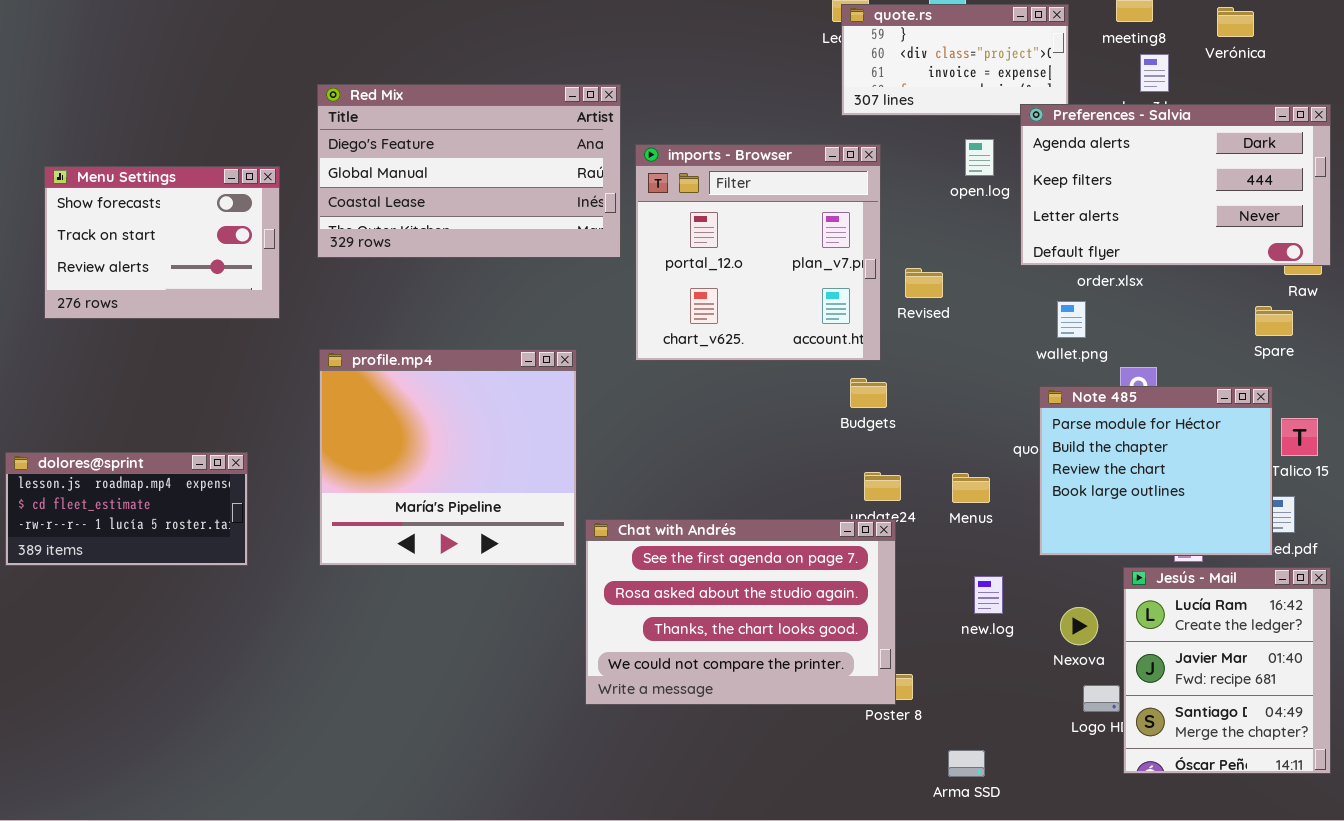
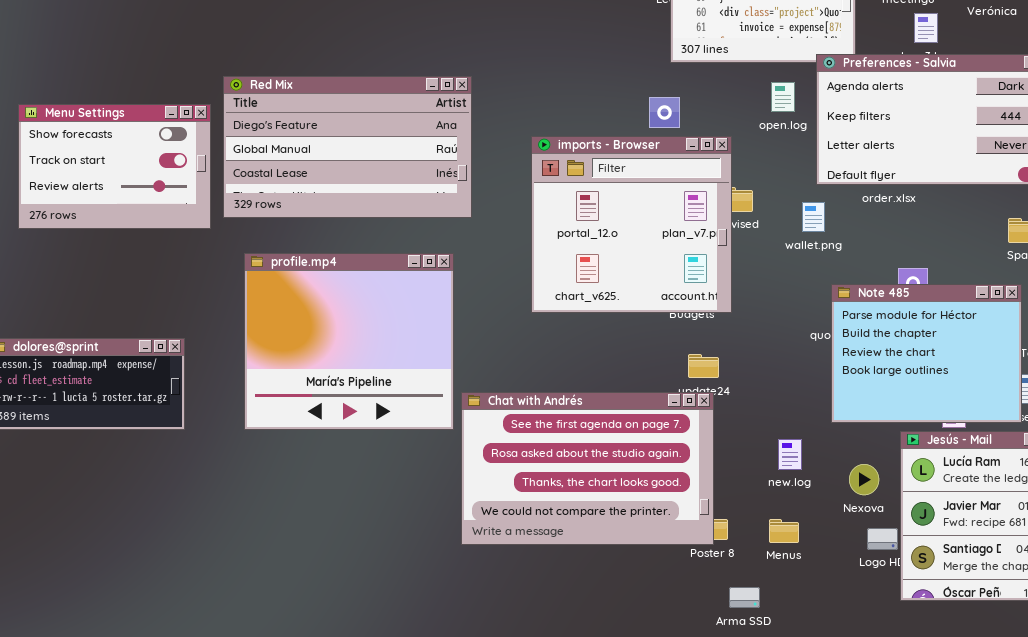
Red Mix: [317,84,621,258] -> [223,76,472,218], moved
imports - Browser: [635,144,881,361] -> [531,136,732,313], moved
wallet.png: [1057,301,1086,338] -> [802,202,825,232], moved
Menus: [952,473,990,503] -> [769,519,799,543], moved
Arma SSD: [948,750,985,777] -> [729,587,760,608], moved

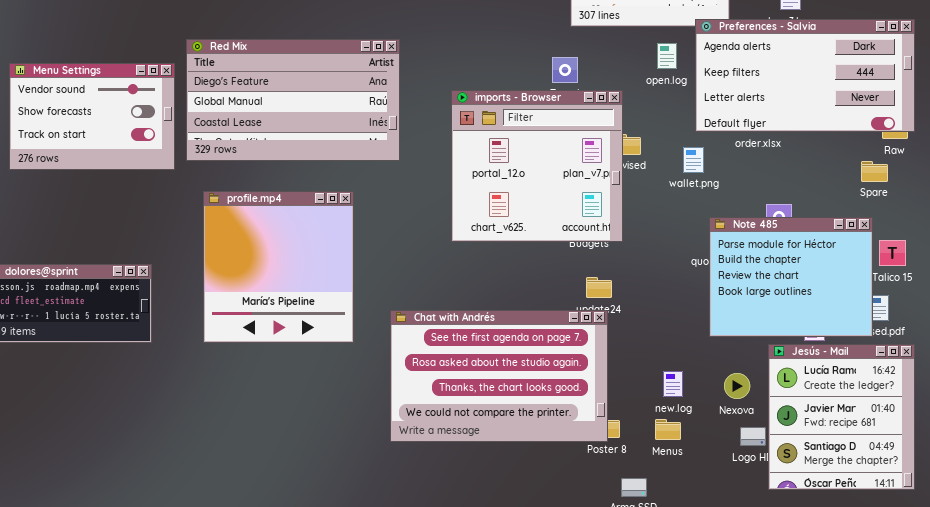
Menu Settings: [18,104,211,229] -> [9,63,175,170], scrolled up 1 row
profile.mp4: [244,253,454,430] -> [203,191,354,343], resized
new.log: [778,439,802,470] -> [663,371,683,397], moved

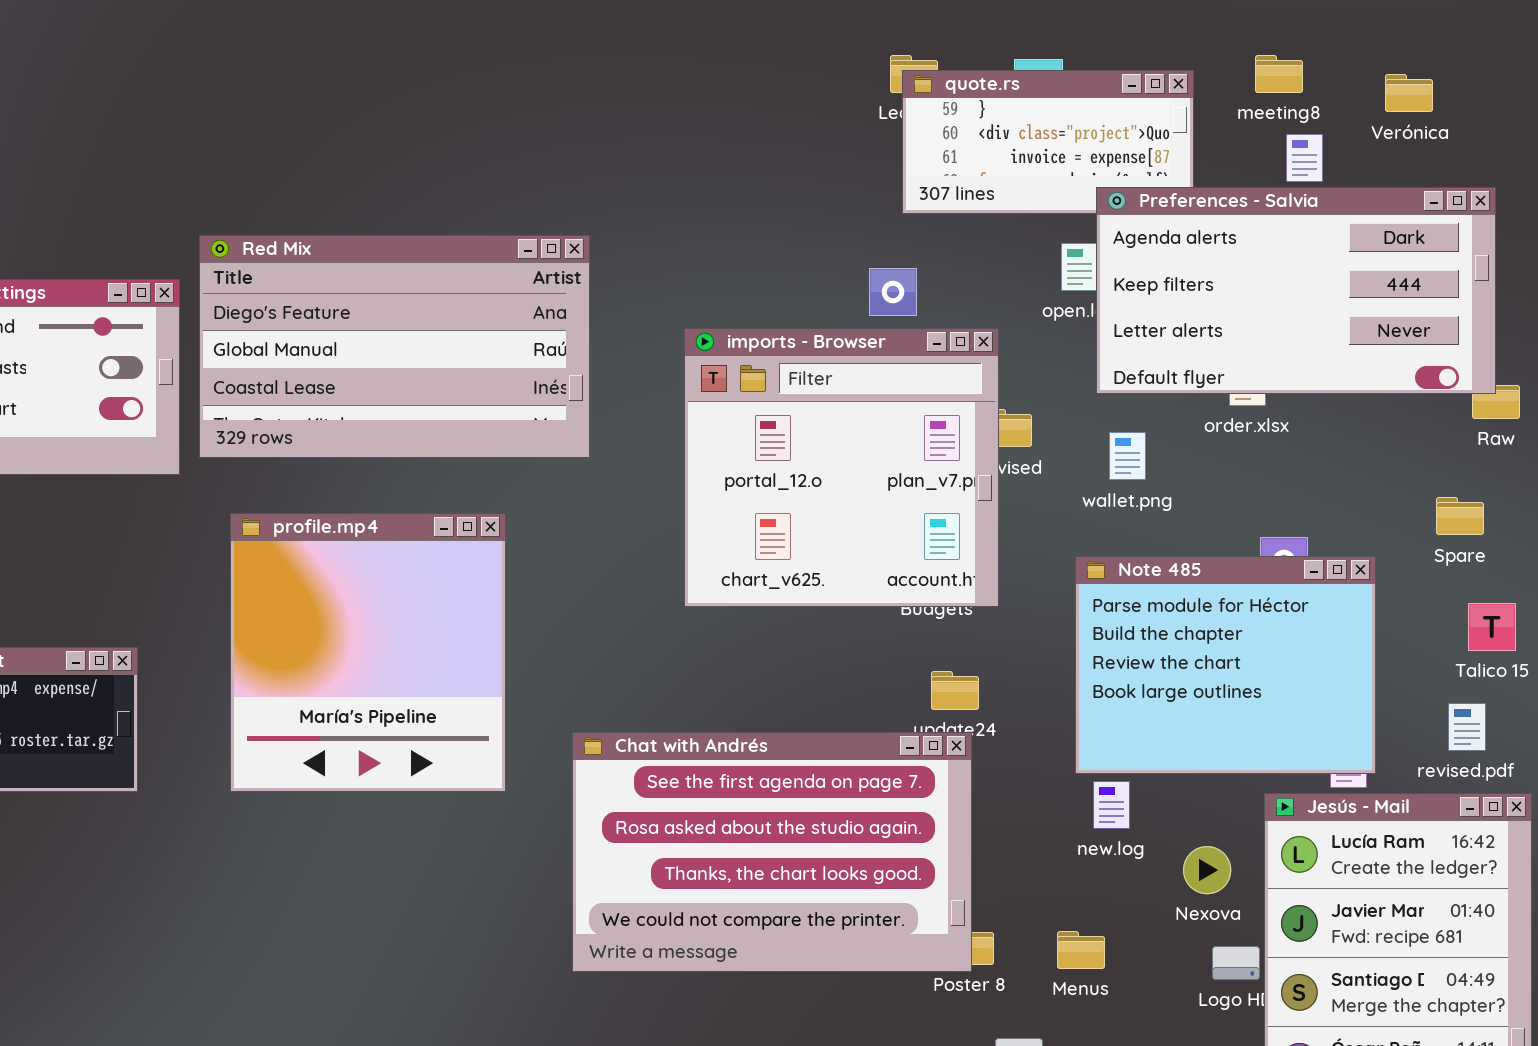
Preferences - Salvia: [695,19,915,132] -> [1096,187,1496,394], moved
Spare: [861,161,888,182] -> [1436,497,1484,535], moved
Note 485: [709,217,873,337] -> [1075,556,1376,774], moved
new.log: [663,371,683,397] -> [1093,781,1130,829], moved

